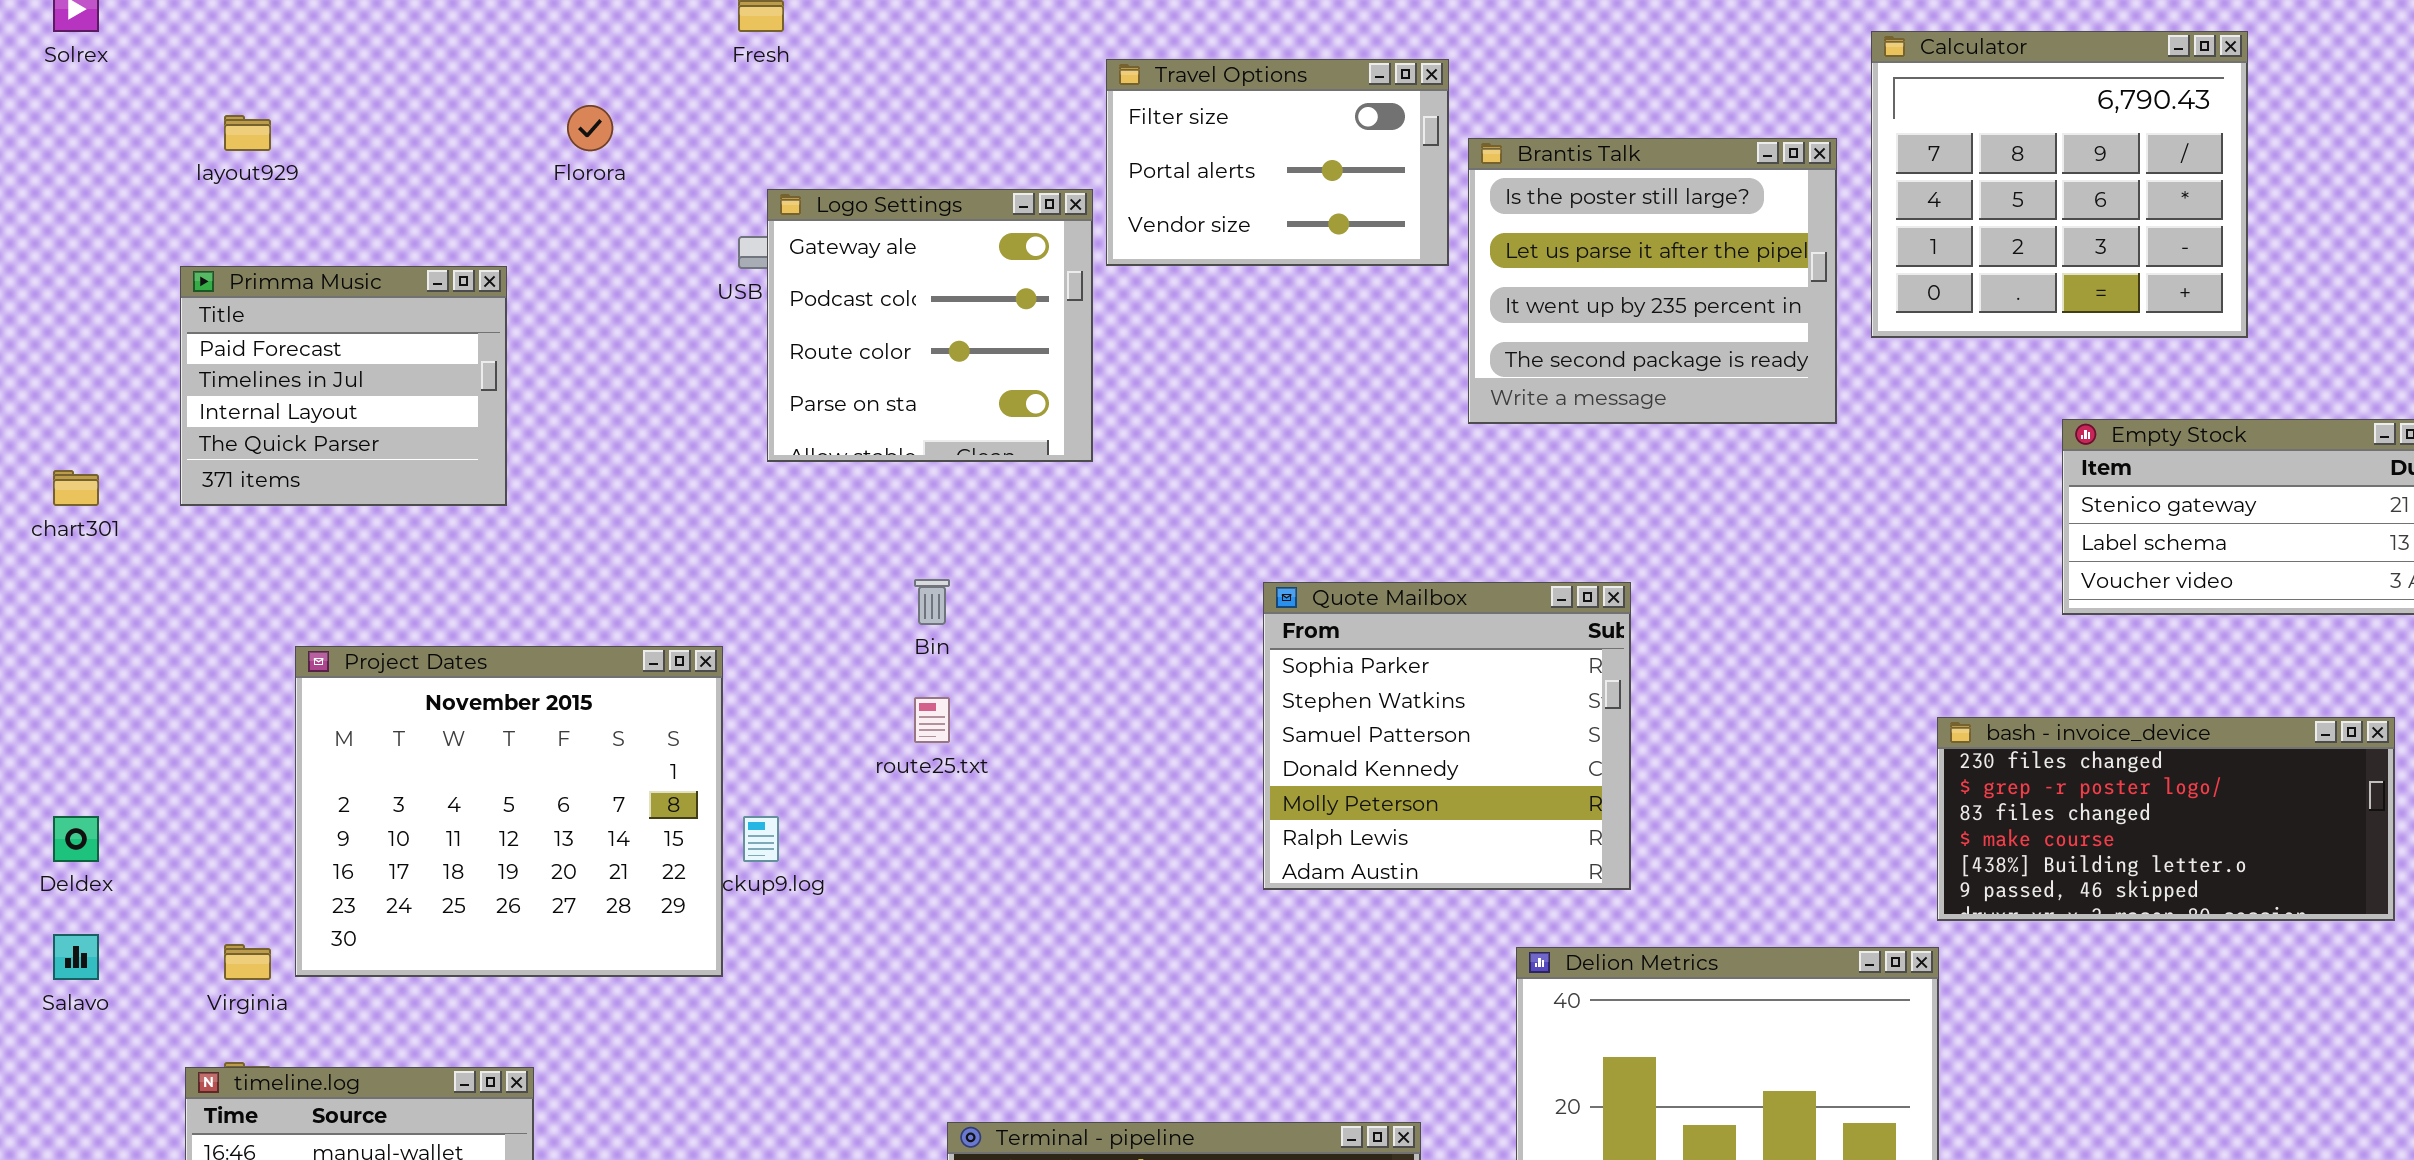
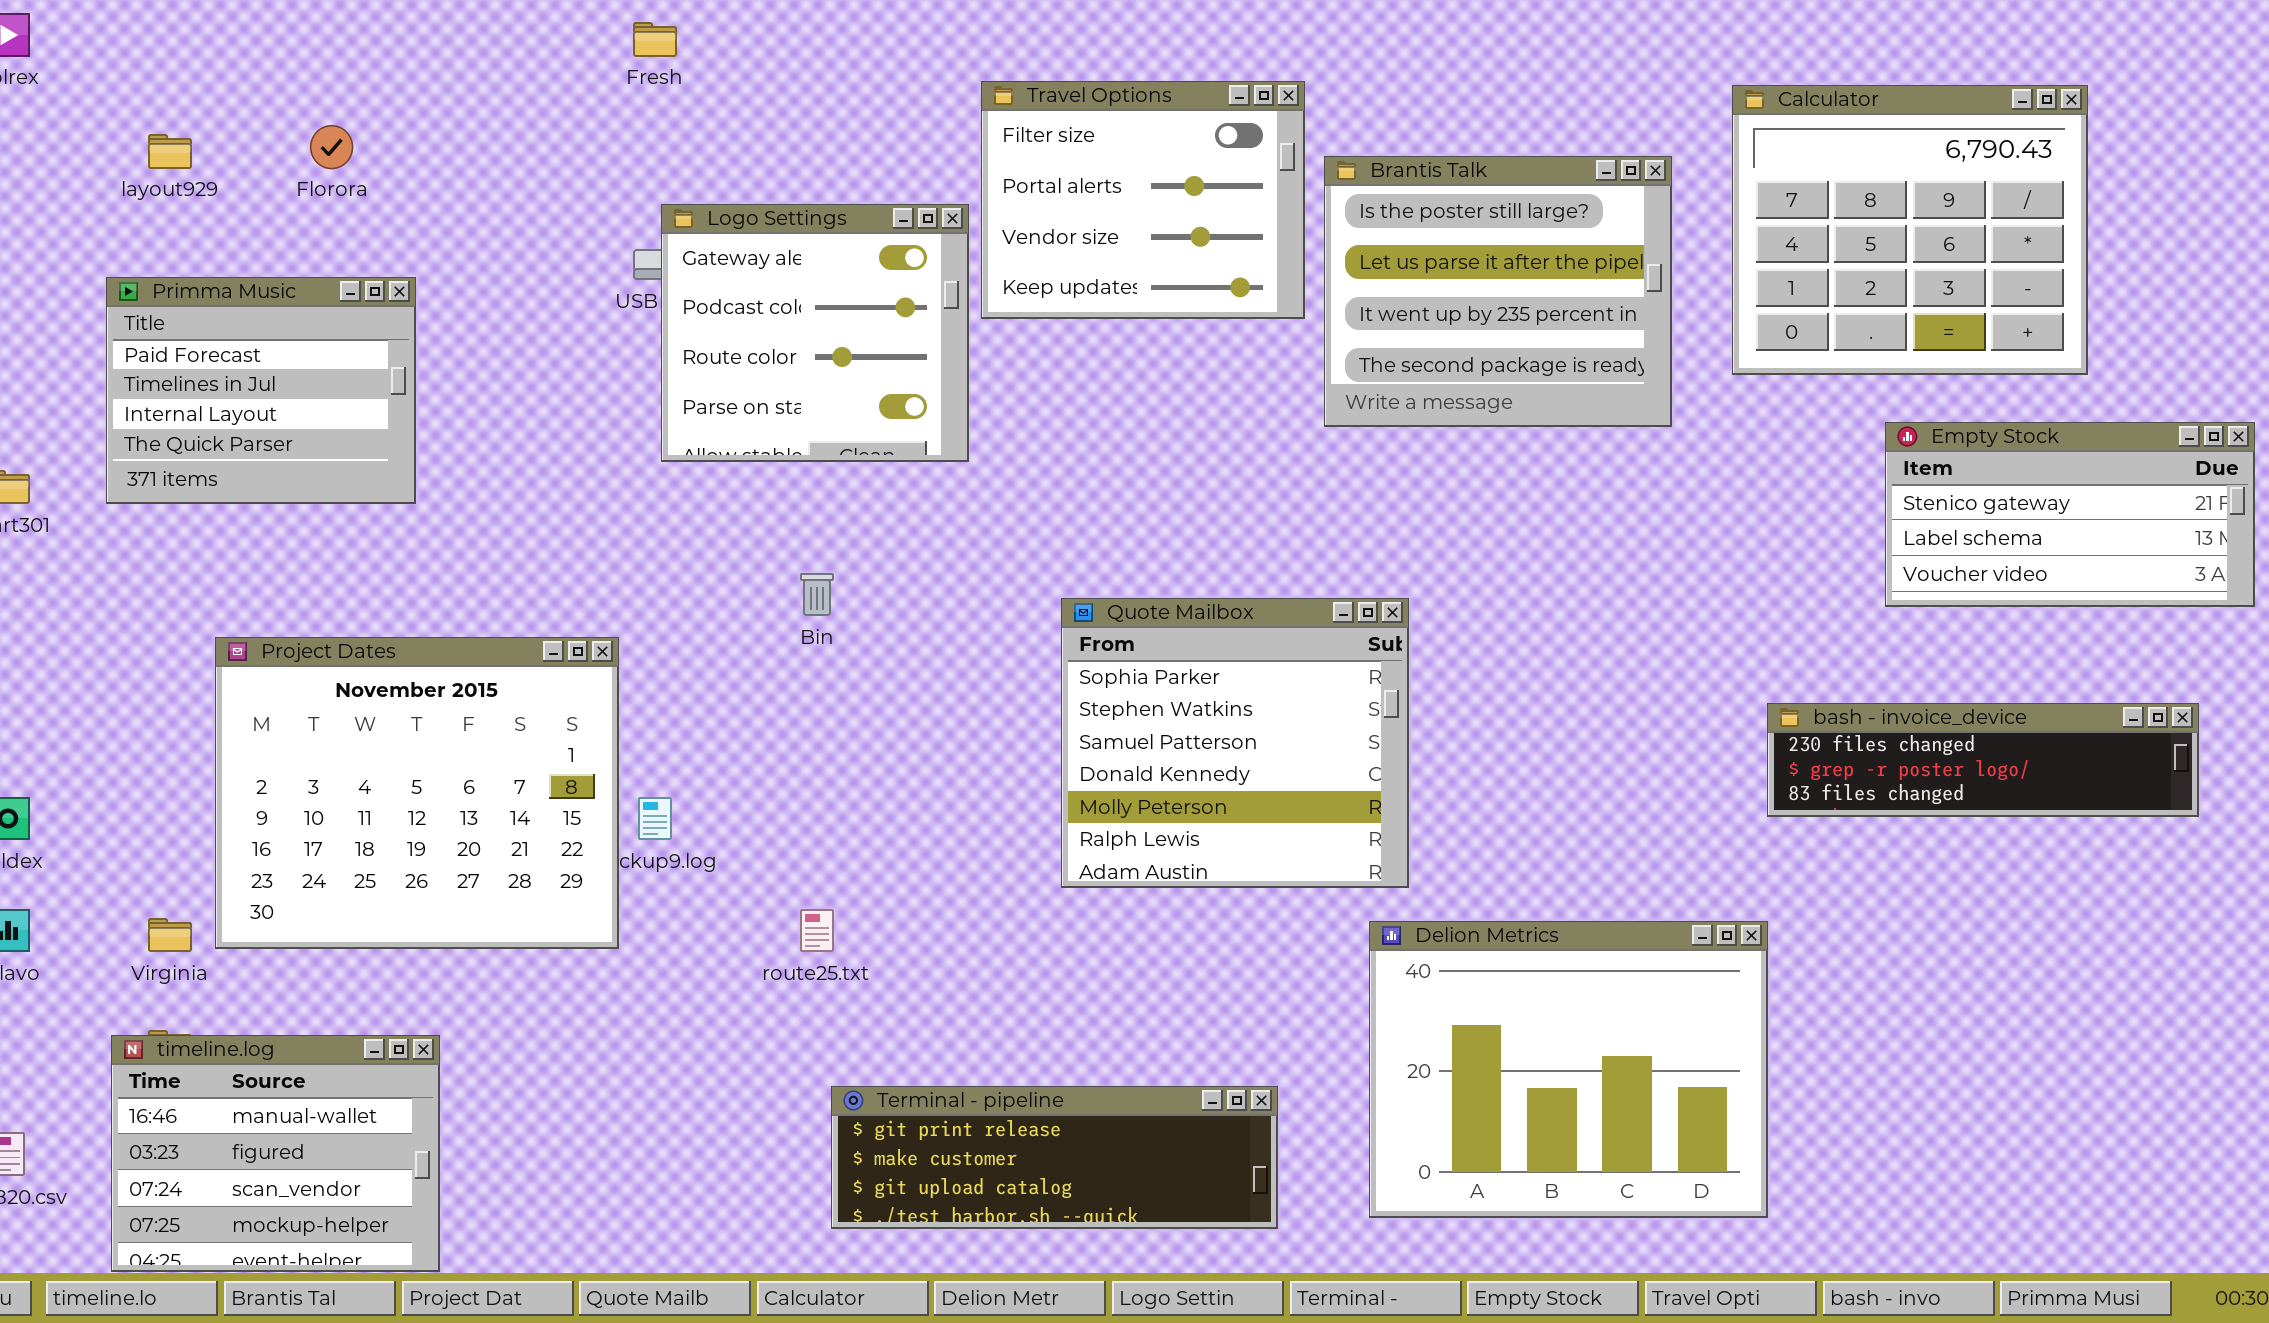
Calculator: [1871,31,2248,338] -> [1732,85,2088,375], moved
Travel Options: [1106,59,1449,266] -> [981,81,1305,319], resized
Florora: [567,105,613,151] -> [310,125,353,169], moved
Quote Mailbox: [1263,582,1631,890] -> [1061,598,1409,888], moved
route25.txt: [914,697,950,743] -> [800,909,834,952], moved
bash - invoice_device: [1937,717,2395,921] -> [1767,703,2199,817], resized

